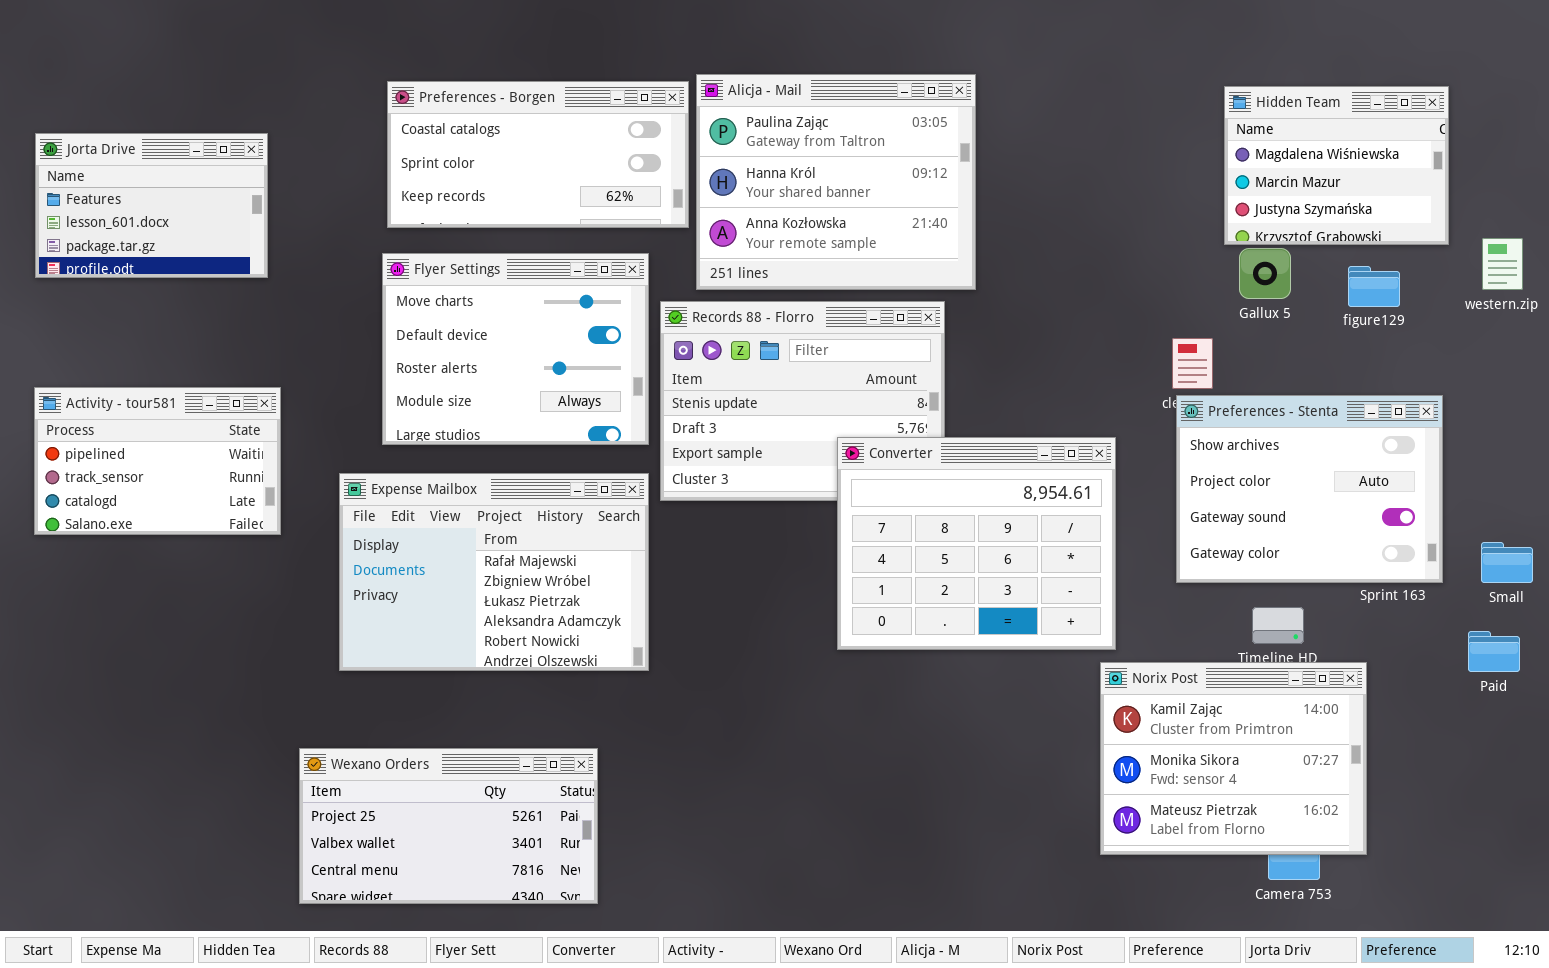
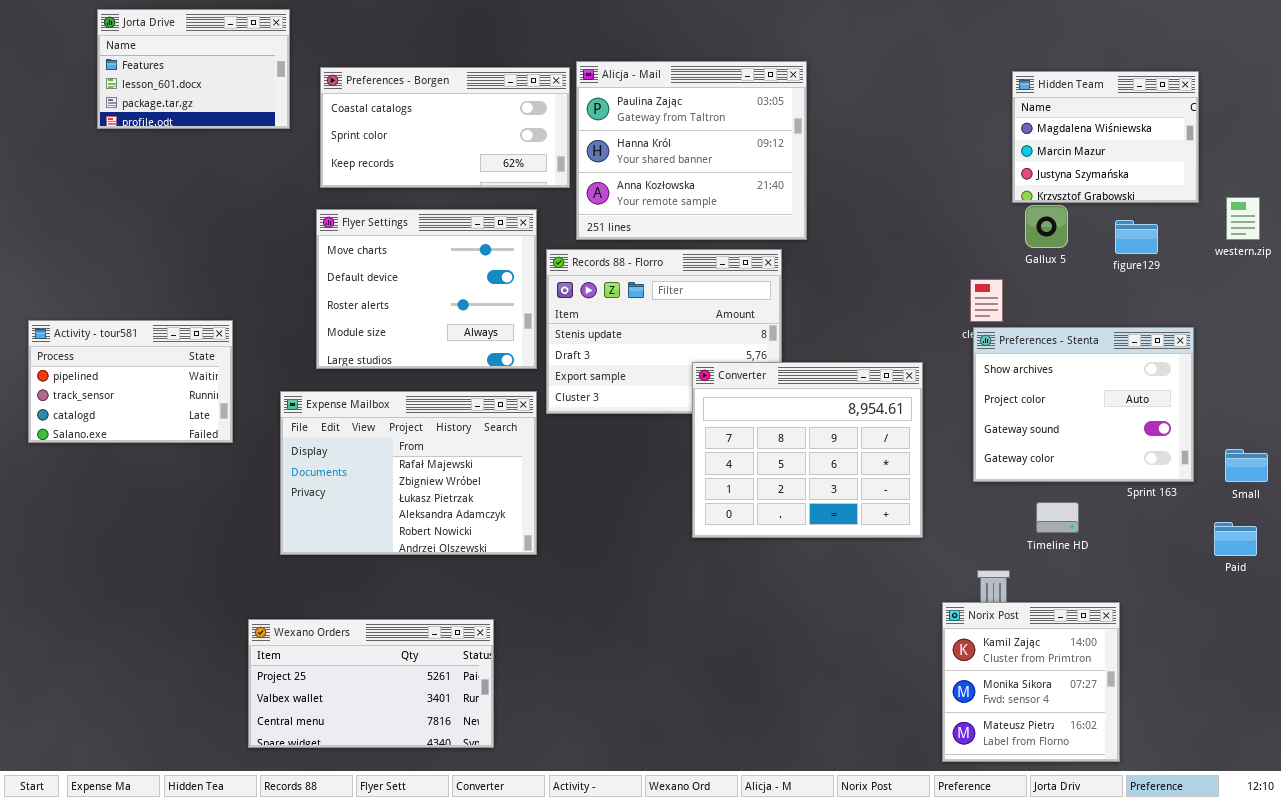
Jorta Drive: [35,133,268,278] -> [97,9,290,129], moved
Norix Post: [1100,662,1367,855] -> [942,602,1120,762], moved, resized

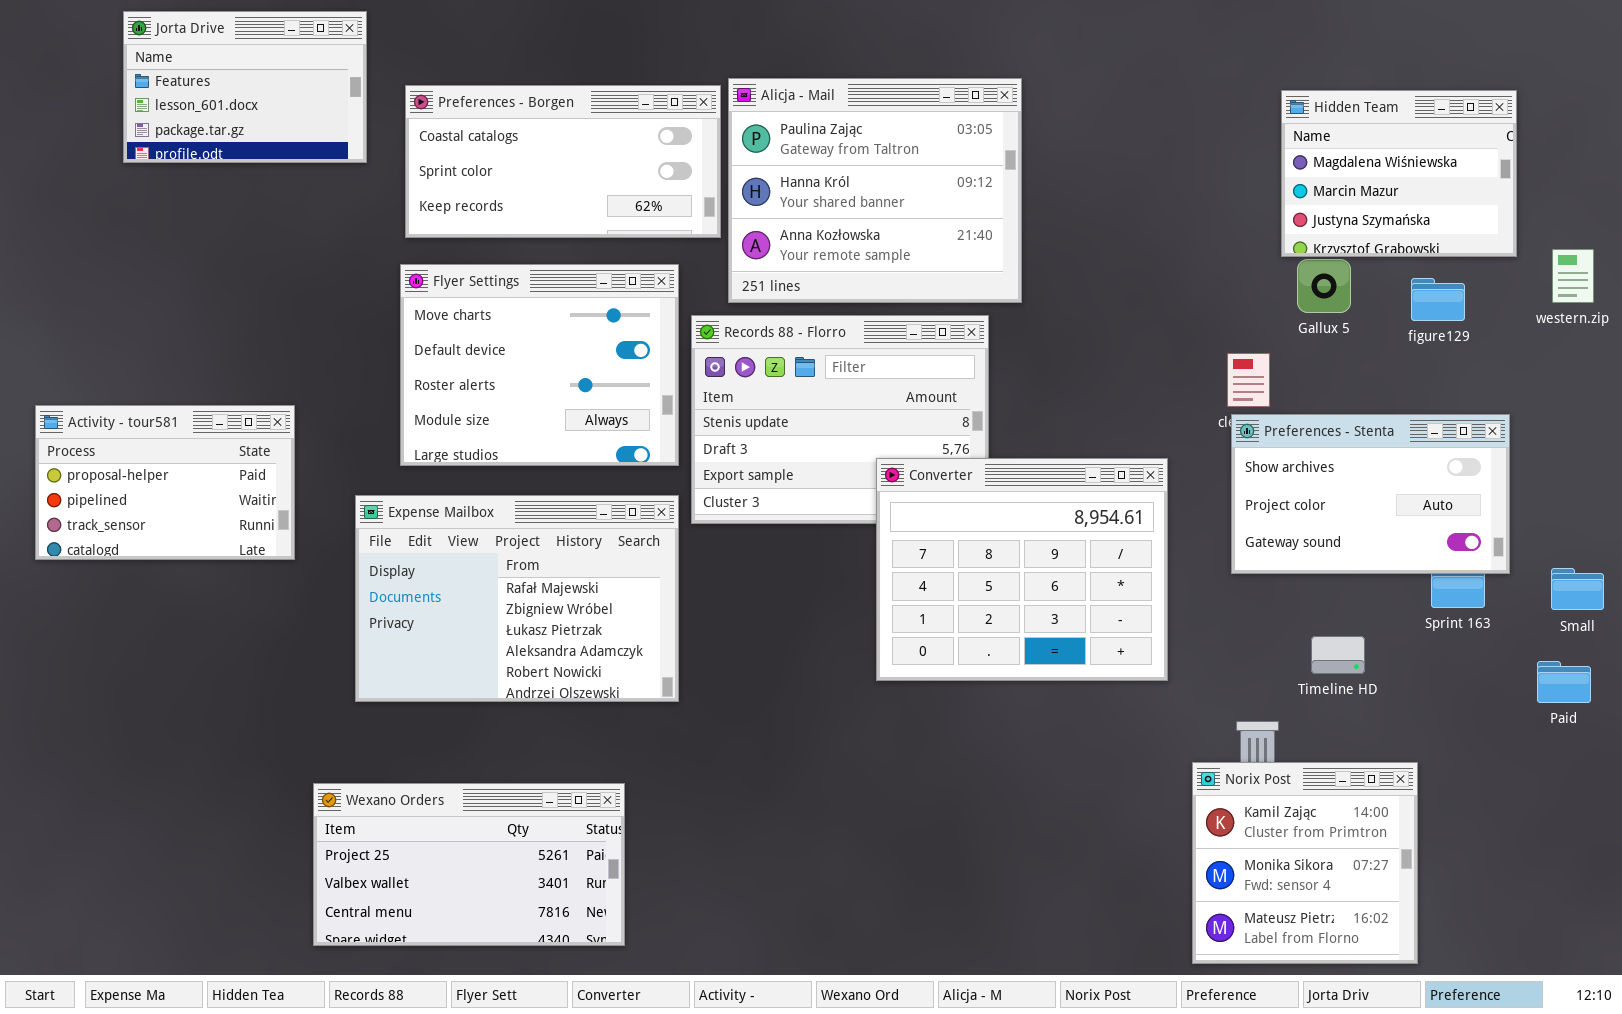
Activity - tour581: [28,320,233,443] -> [35,405,295,560], scrolled up 1 row
Preferences - Stenta: [973,327,1194,482] -> [1231,414,1510,574], resized

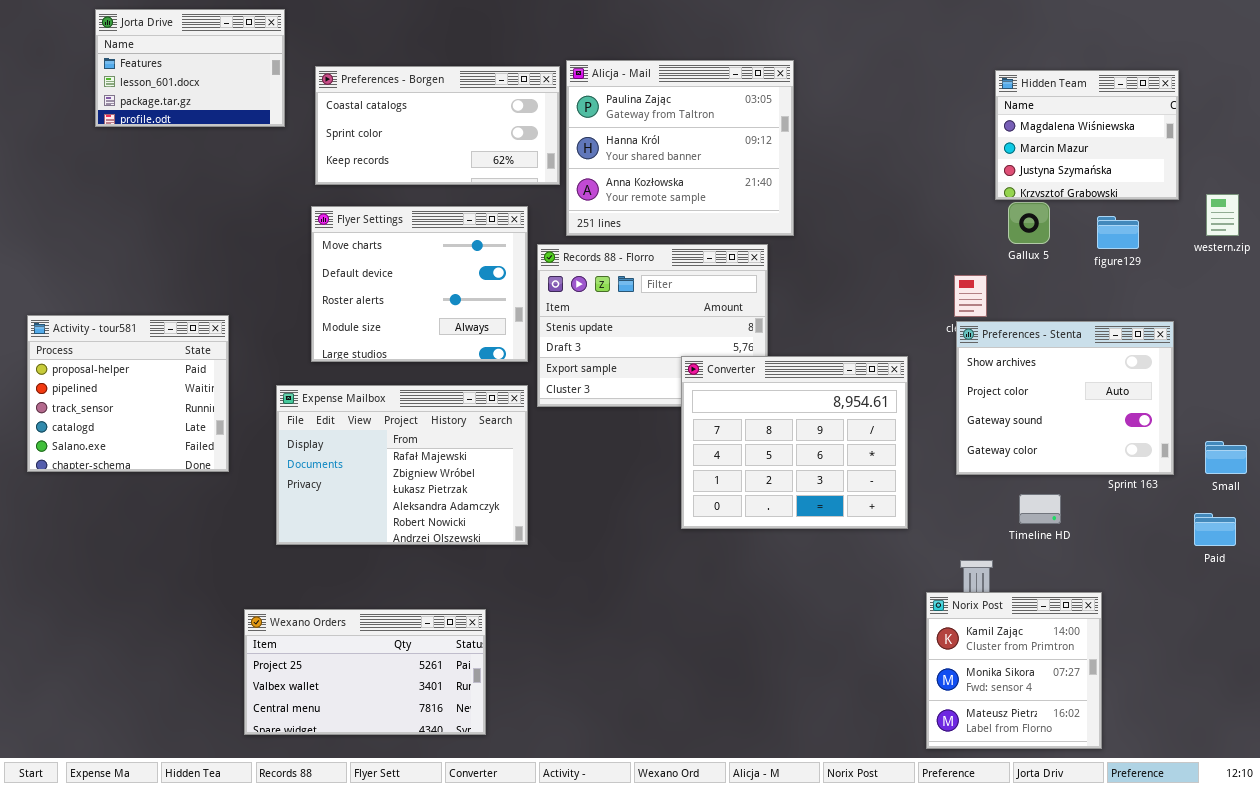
Activity - tour581: [35,405,295,560] -> [27,315,229,472], resized
Preferences - Stenta: [1231,414,1510,574] -> [956,321,1174,475], resized

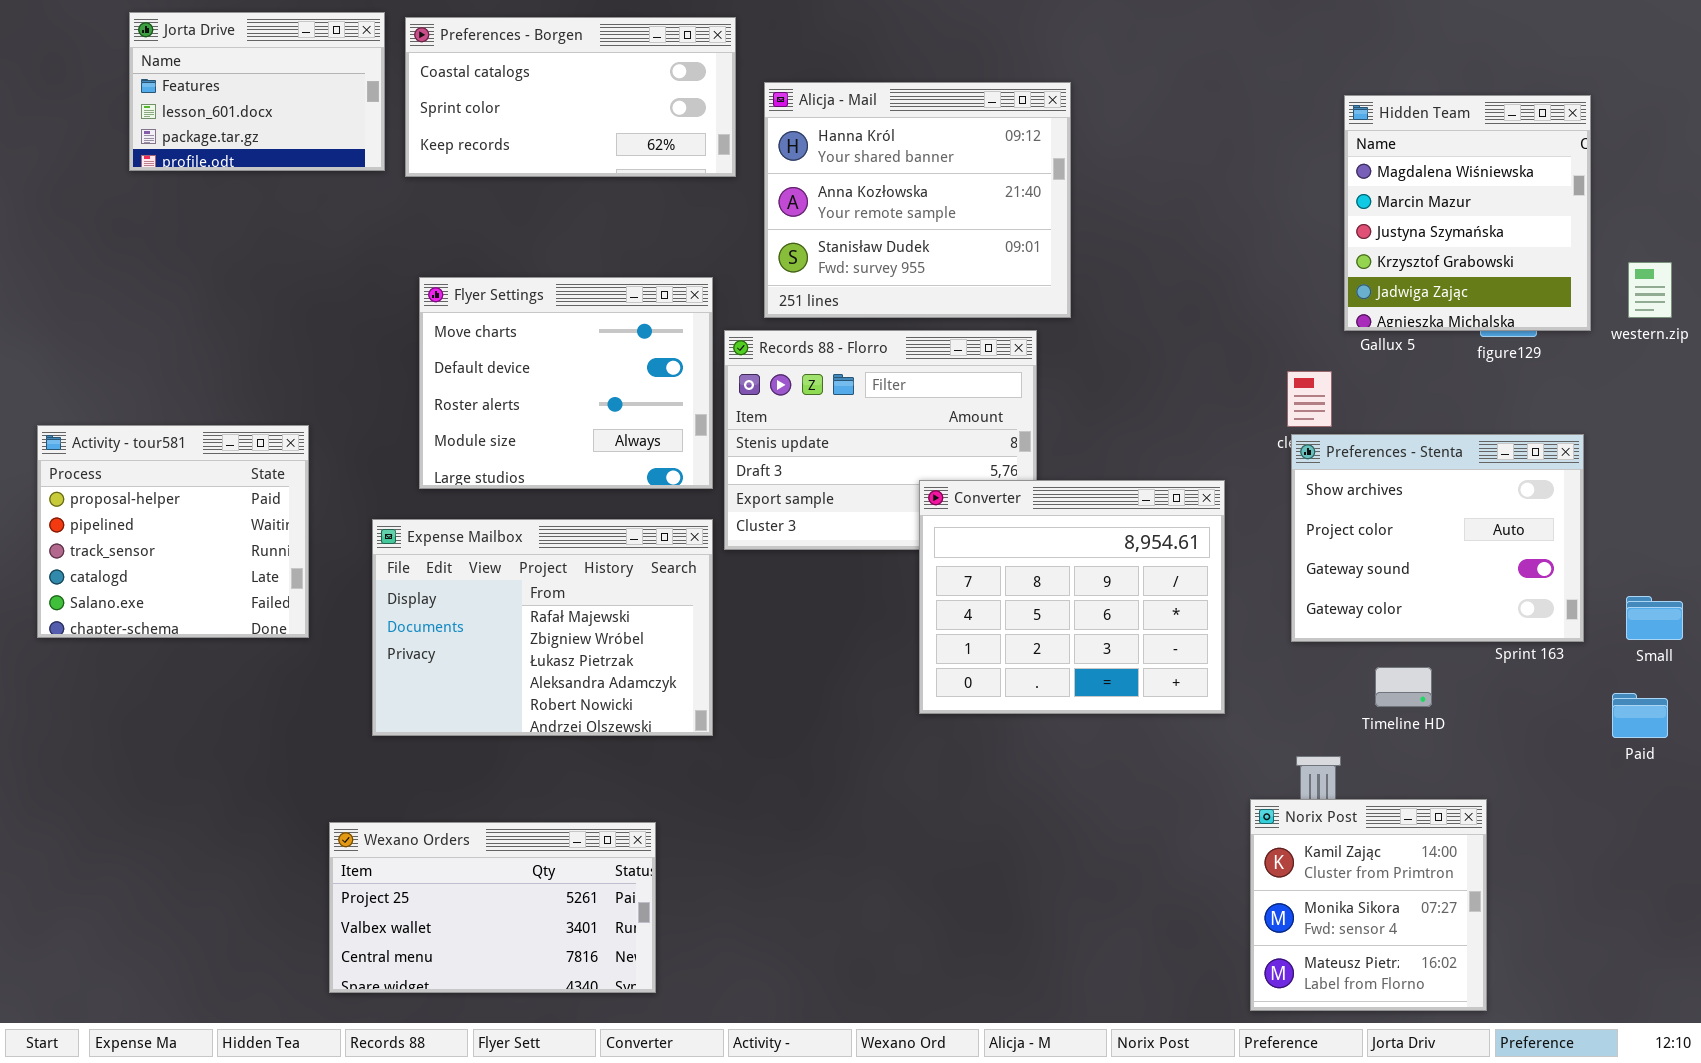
Alicja - Mail: [566,60,794,236] -> [764,82,1071,318], scrolled down 1 row
Preferences - Borgen: [315,66,560,185] -> [405,17,736,177], moved
Hidden Team: [995,70,1179,200] -> [1344,95,1591,331], resized

